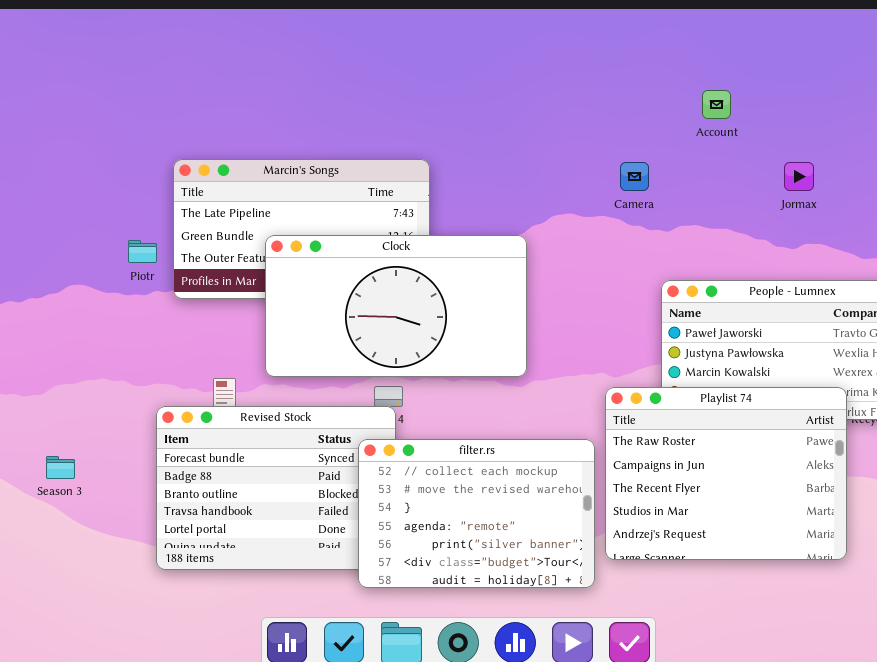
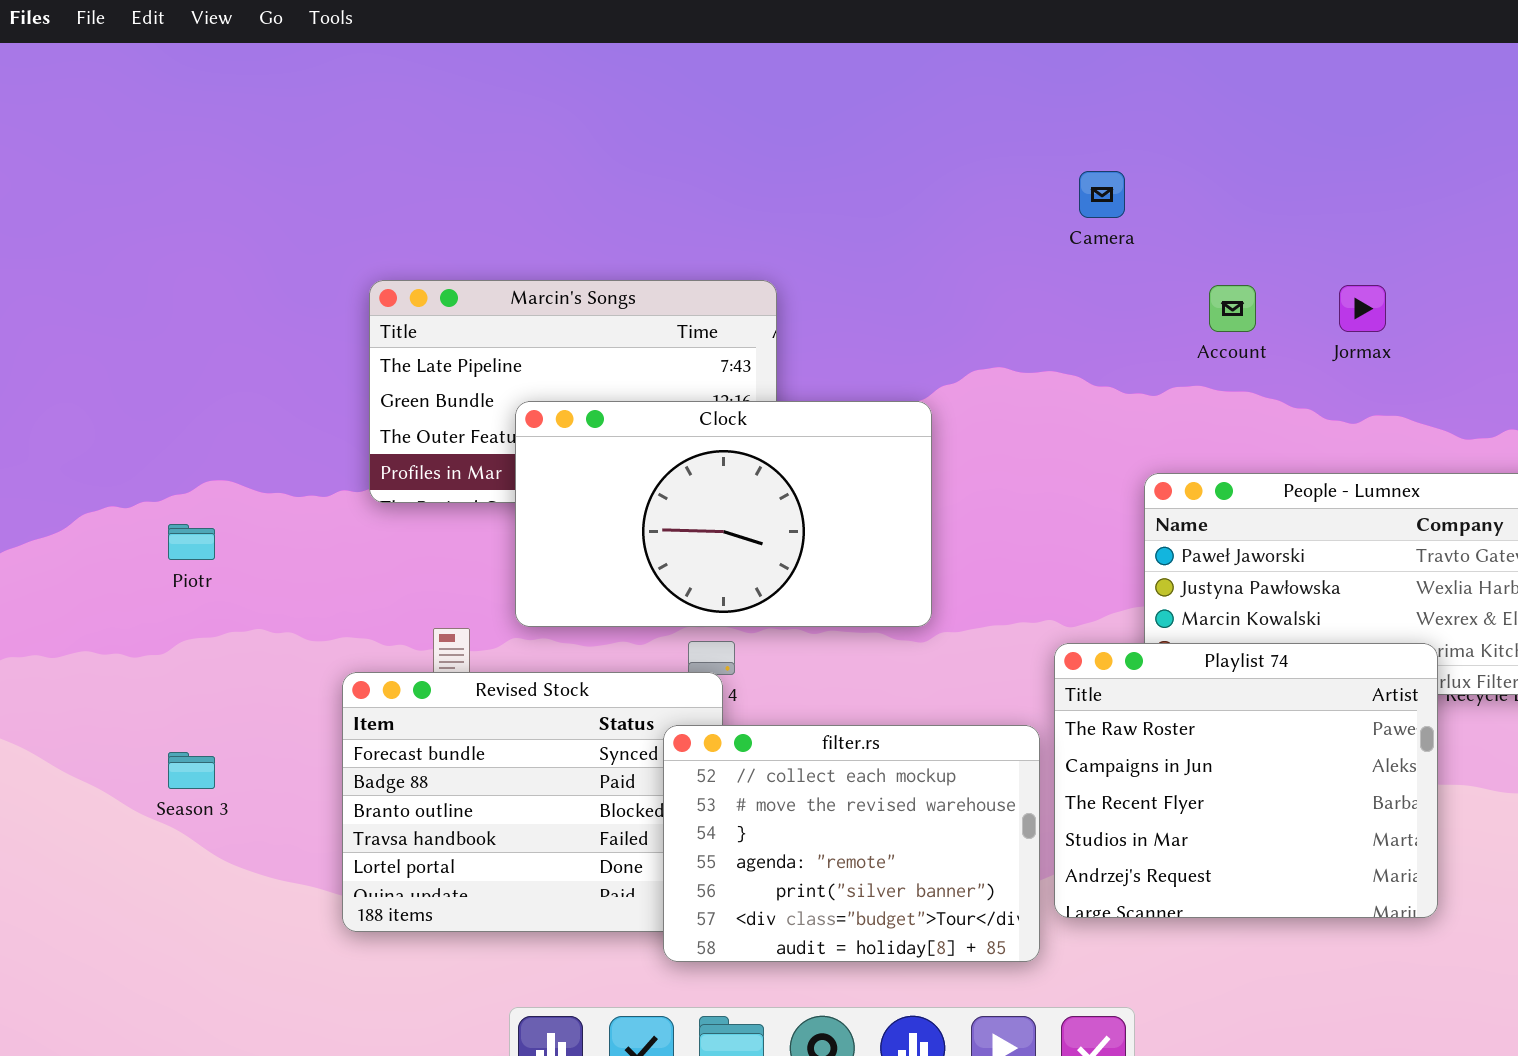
Account: [702,90,731,119] -> [1209,285,1256,332], moved
Camera: [620,162,649,191] -> [1079,171,1125,218], moved
Piotr: [128,240,157,263] -> [168,524,215,560], moved

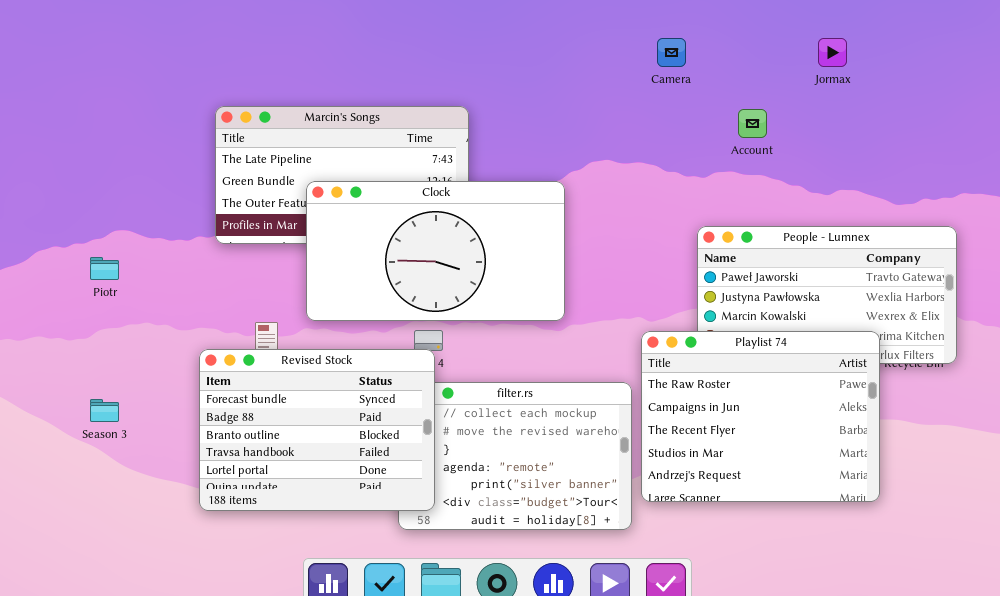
Jormax: [1339,285,1386,332] -> [818,38,847,67], moved
Revised Stock: [342,672,723,932] -> [199,349,435,511], raised

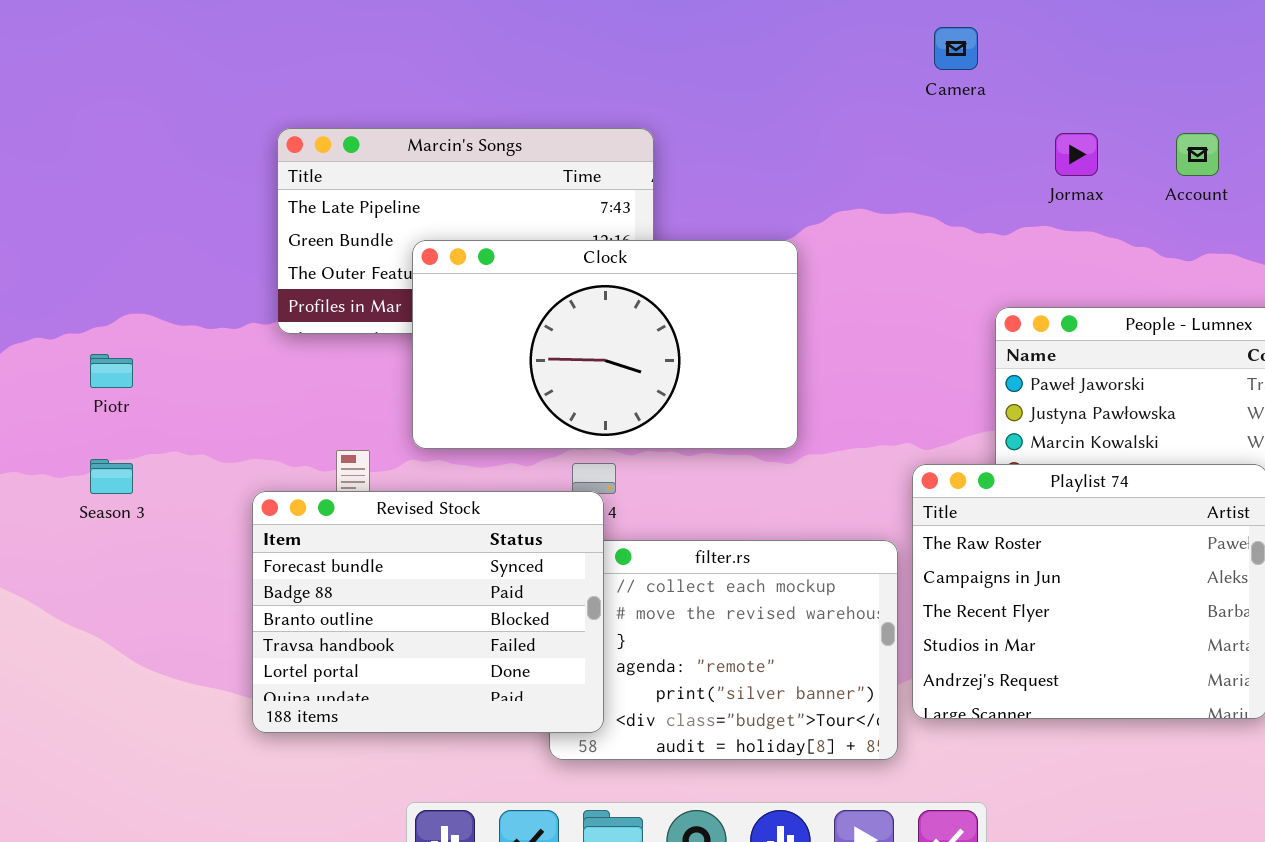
Jormax: [818,38,847,67] -> [1055,133,1098,176], moved
Account: [738,109,767,138] -> [1176,133,1219,176], moved
Season 3: [90,399,119,422] -> [90,459,133,494], moved

